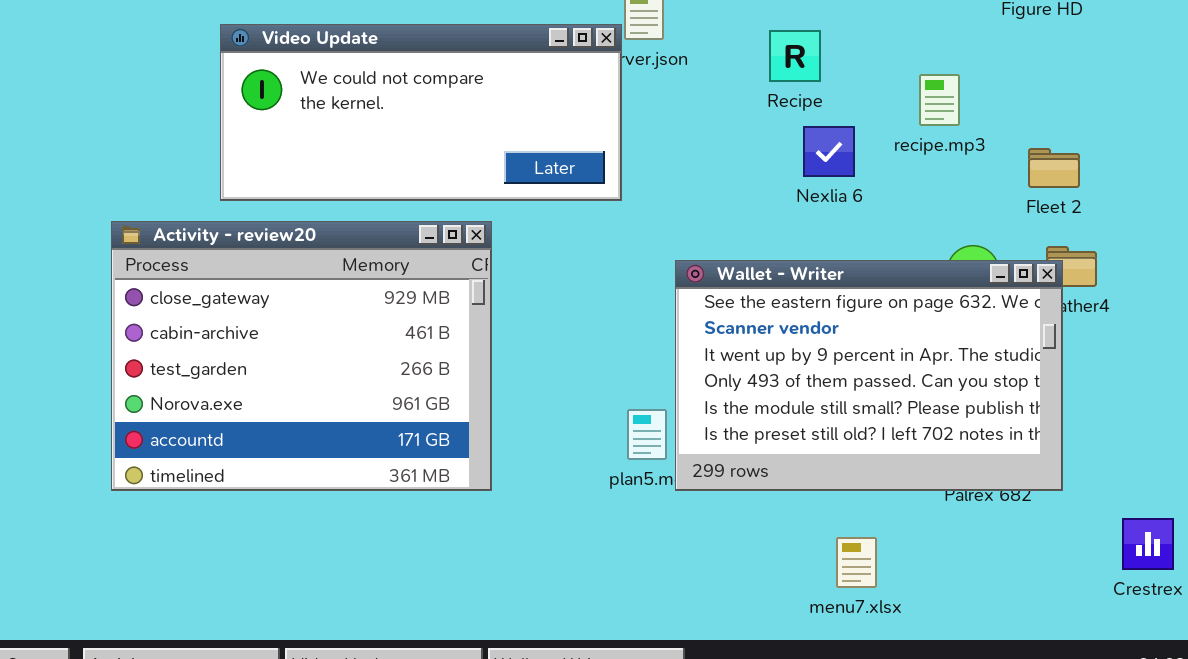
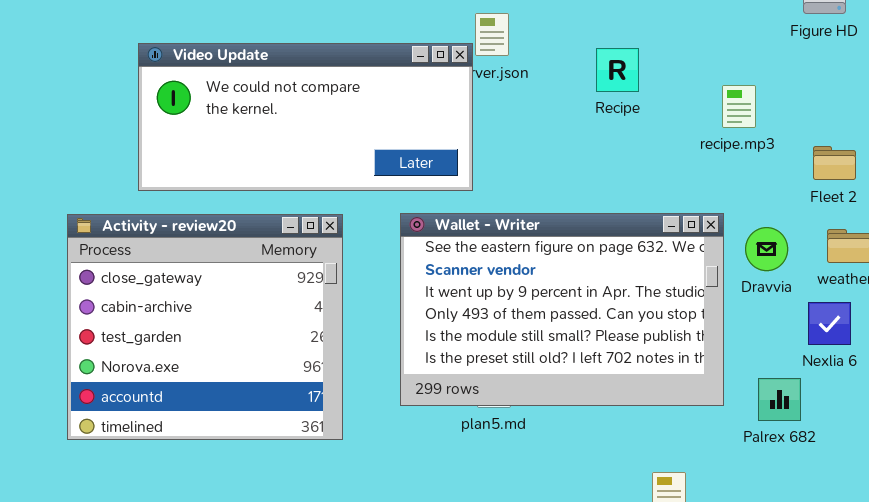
Nexlia 6: [803,126,855,177] -> [808,302,851,345], moved
Activity - review20: [111,221,492,491] -> [67,214,343,440], moved, resized
Wallet - Writer: [675,260,1063,491] -> [400,213,724,406], moved

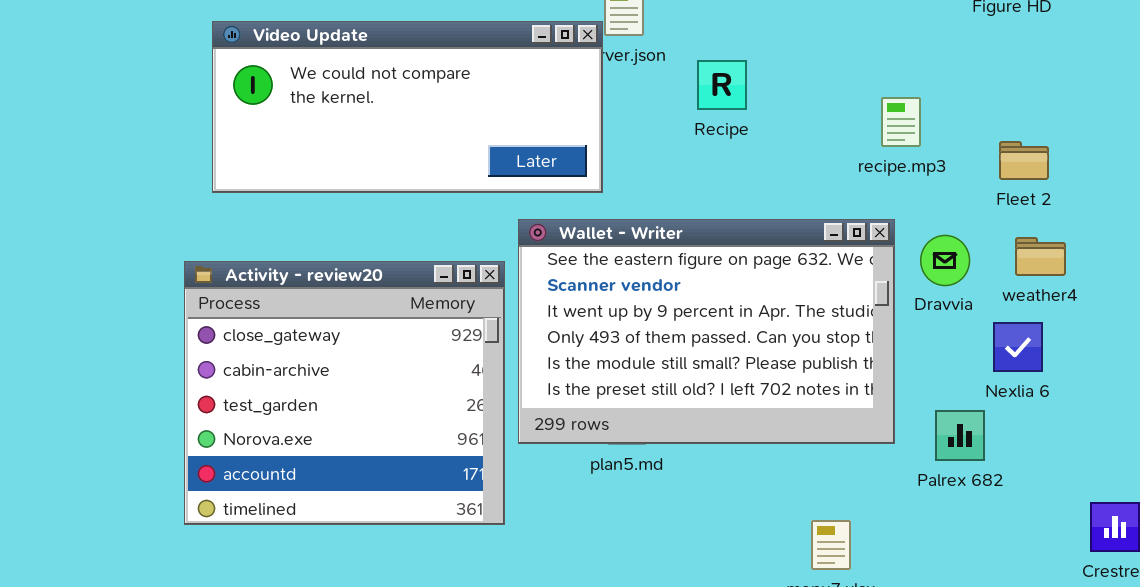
Recipe: [596,48,639,92] -> [697,60,747,110], moved
recipe.mp3: [722,85,756,128] -> [881,97,921,147], moved
Activity - review20: [67,214,343,440] -> [184,261,505,525], moved

